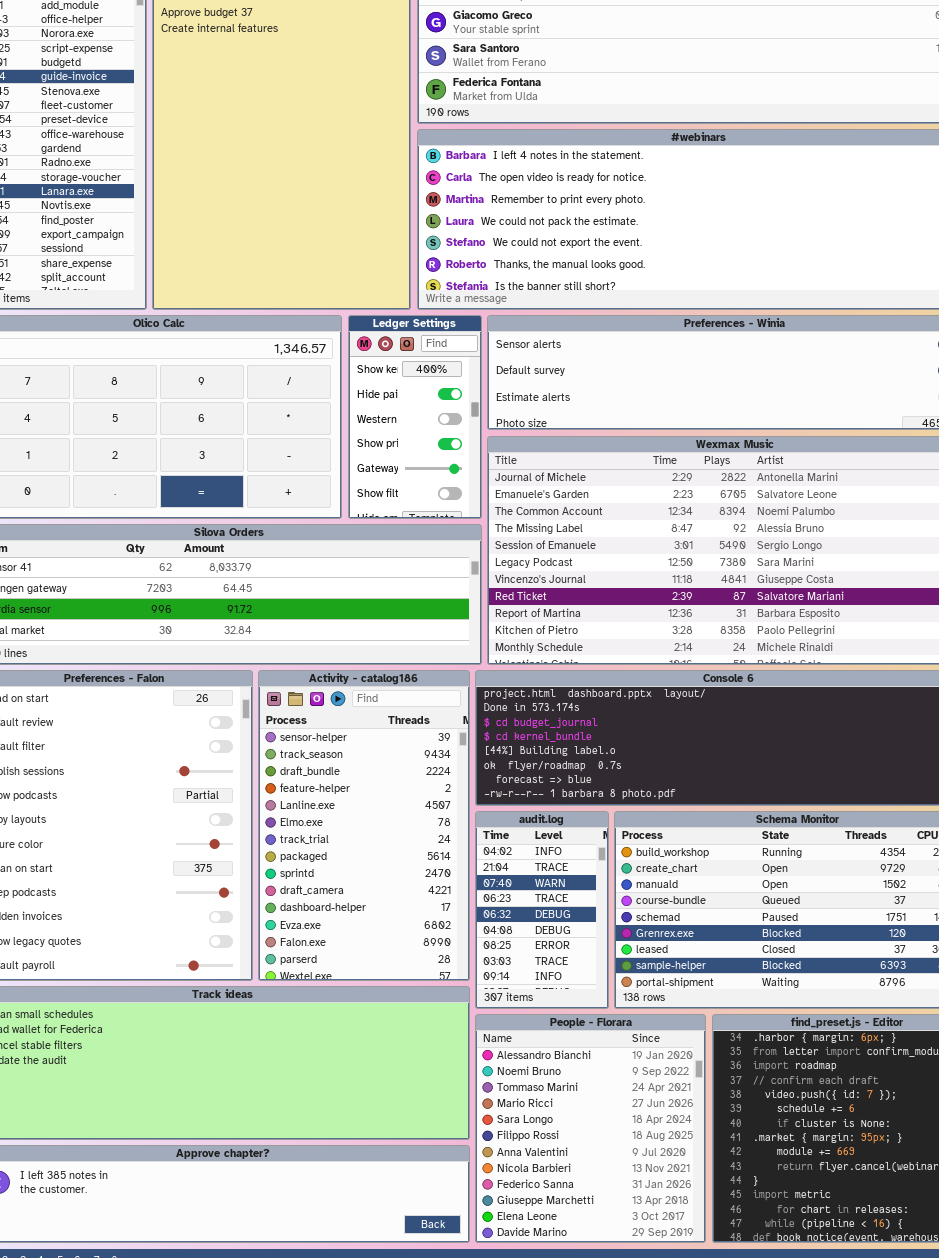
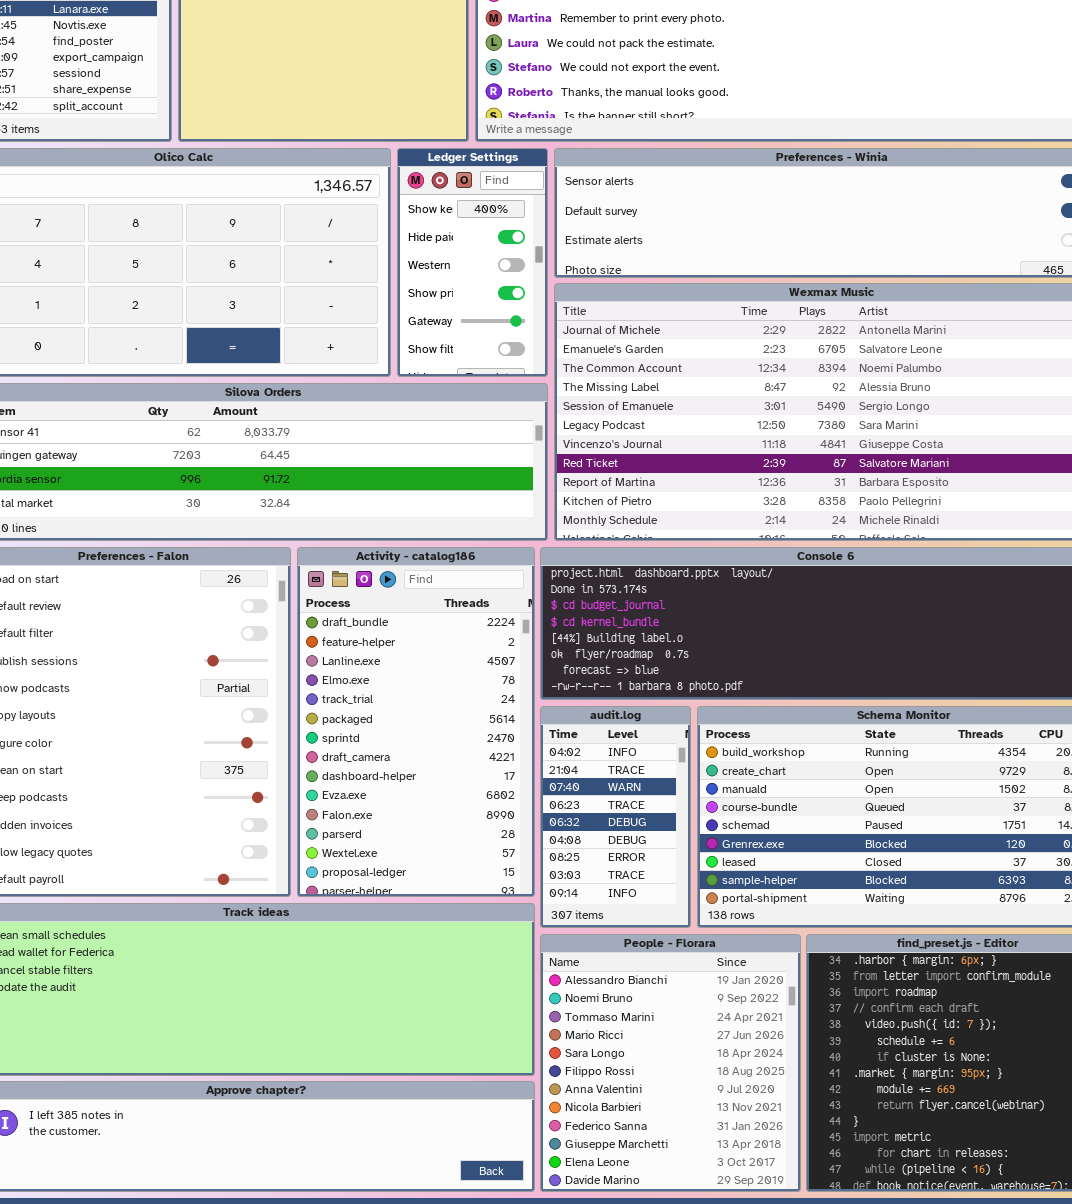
Activity - catalog186: [258,670,470,981] -> [297,547,535,897], scrolled down 2 rows

